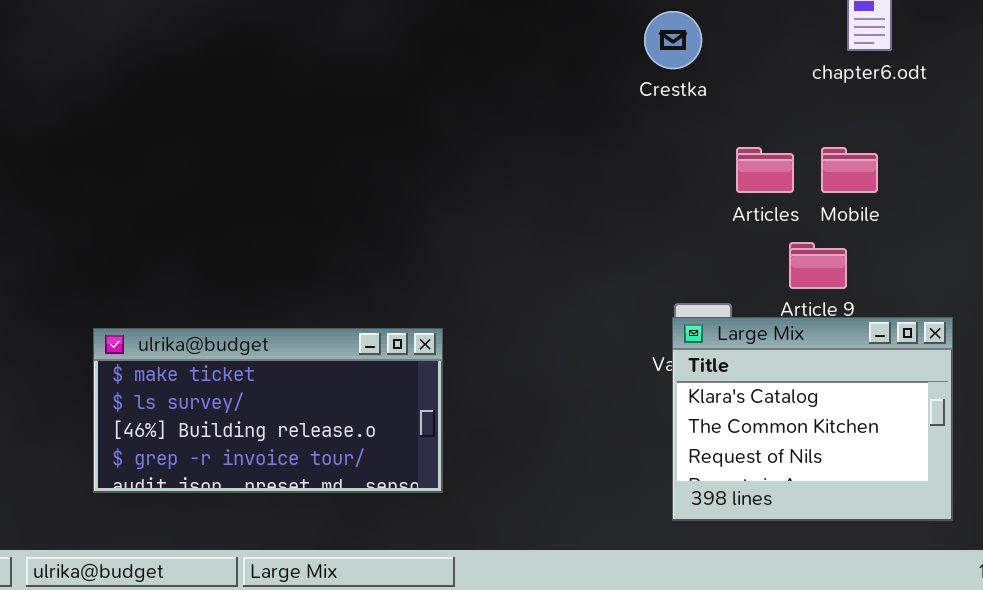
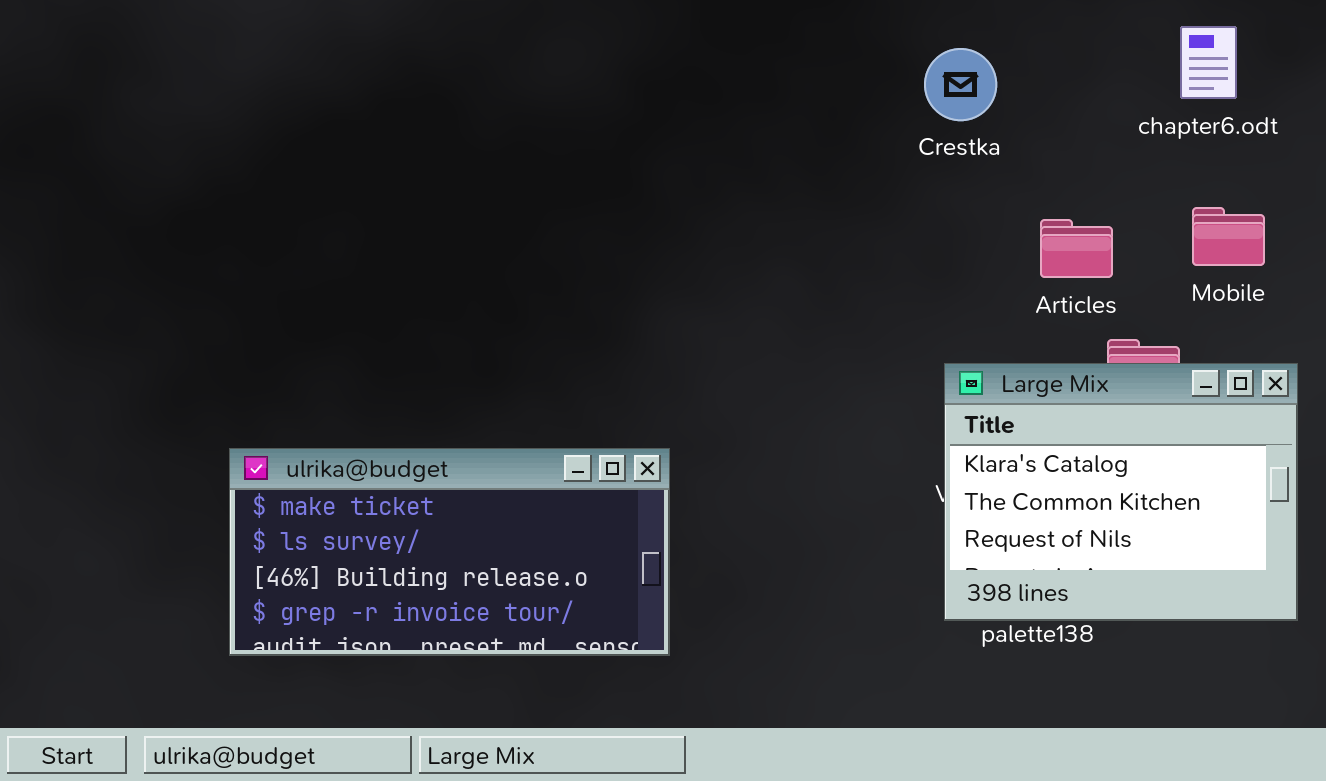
Mobile: [821,147,878,193] -> [1192,207,1265,266], moved
Large Mix: [672,317,953,521] -> [944,363,1298,621], moved

